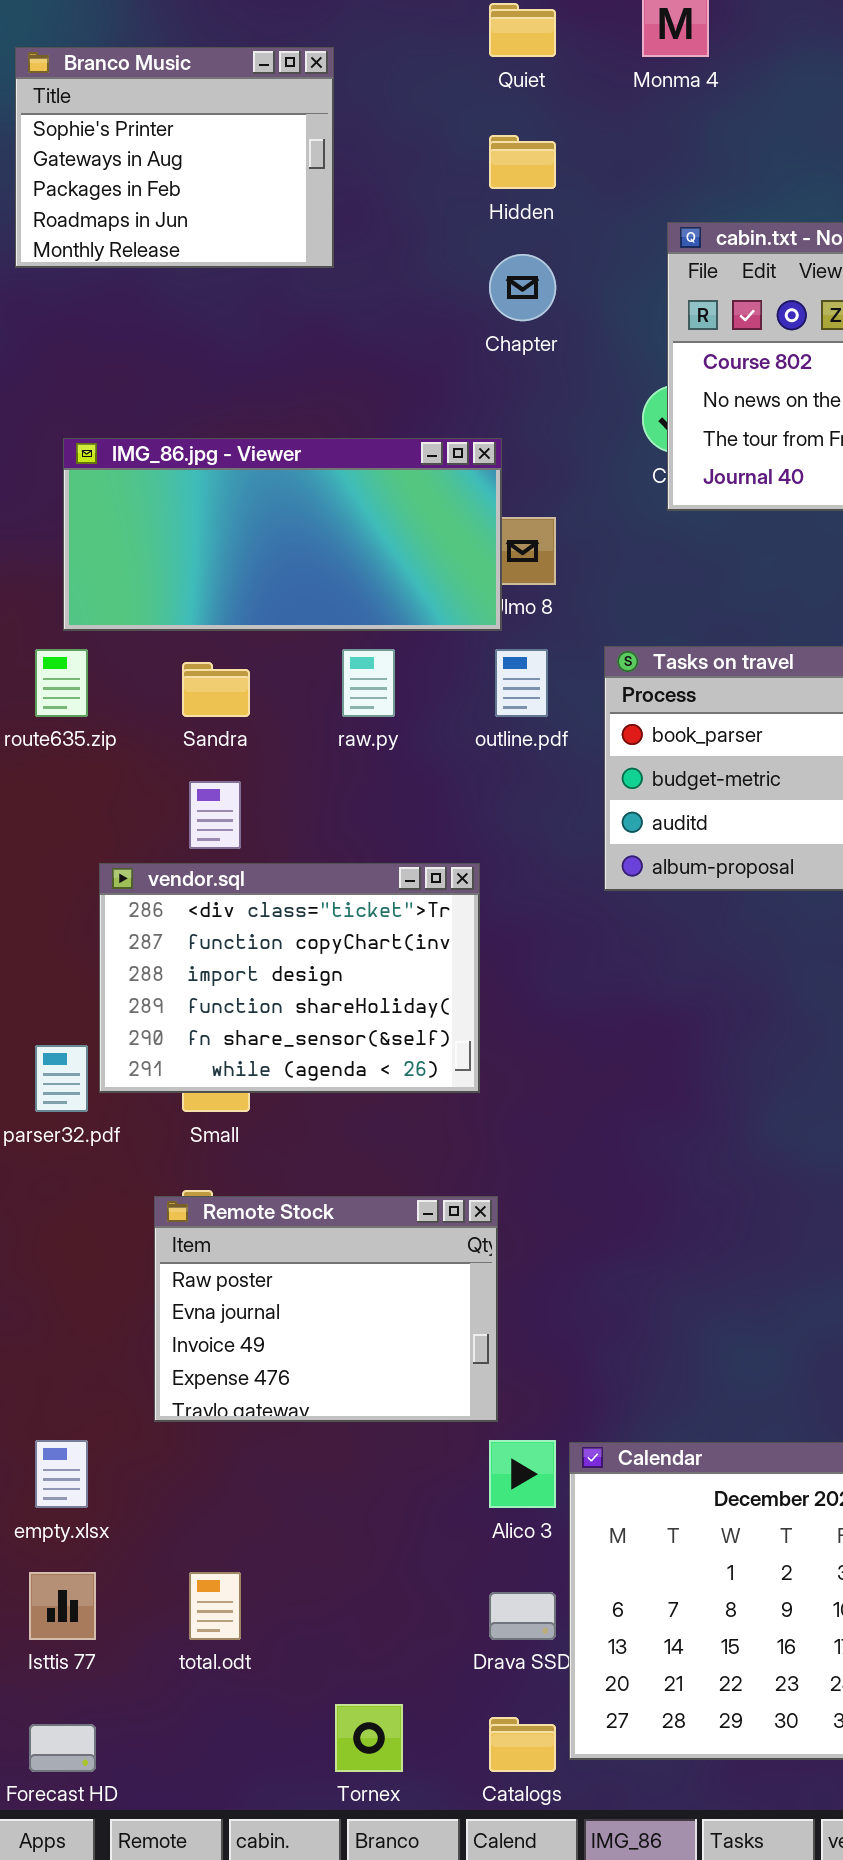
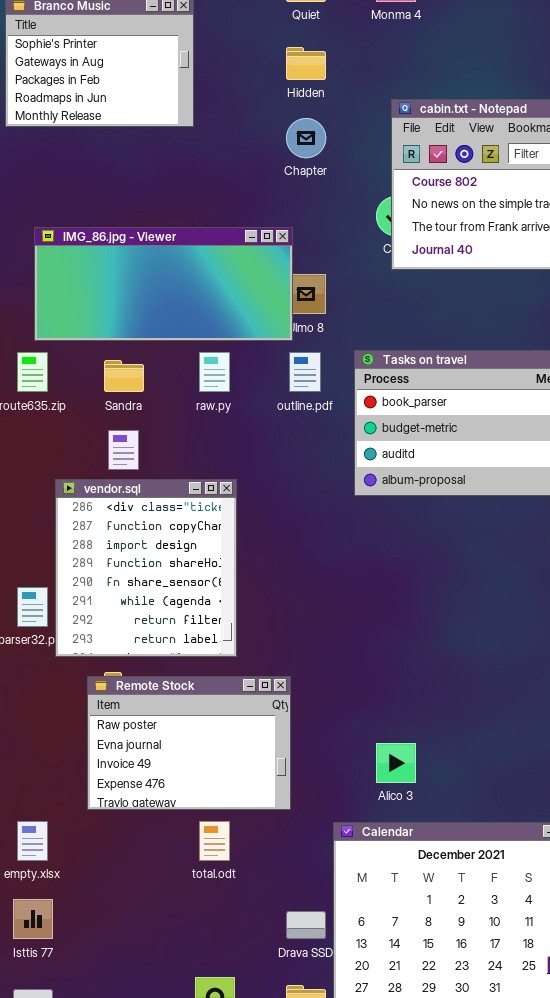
vendor.sql: [99,863,480,1093] -> [55,479,237,657], resized
Alico 3: [489,1440,556,1508] -> [376,743,416,783], moved
total.odt: [189,1572,241,1640] -> [199,821,230,861], moved

